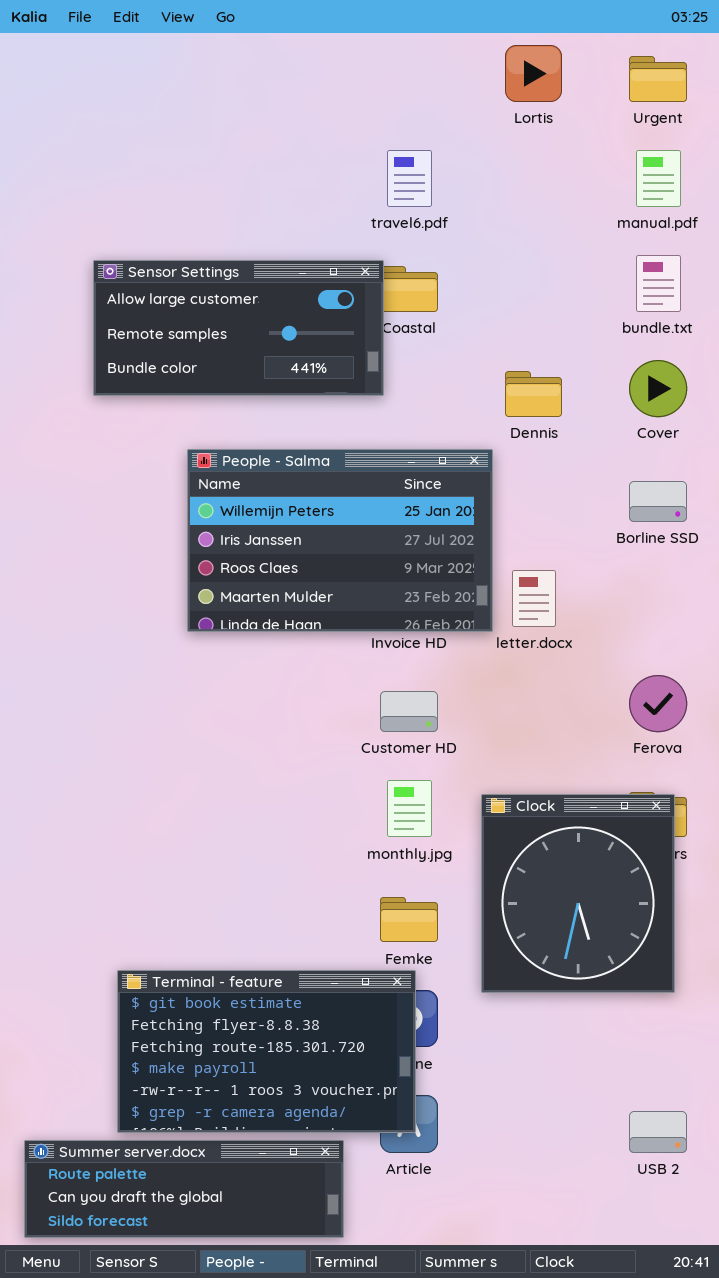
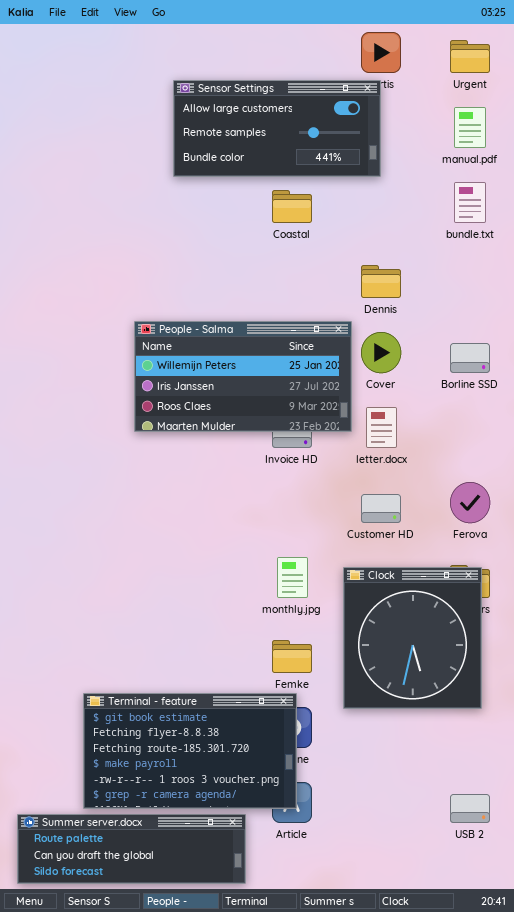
Sensor Settings: [93,260,384,396] -> [173,80,381,177], moved
Cover: [629,360,687,417] -> [361,332,401,373], moved
People - Salma: [187,449,493,632] -> [134,321,352,432], resized
Customer HD: [380,691,438,732] -> [361,494,401,523], moved

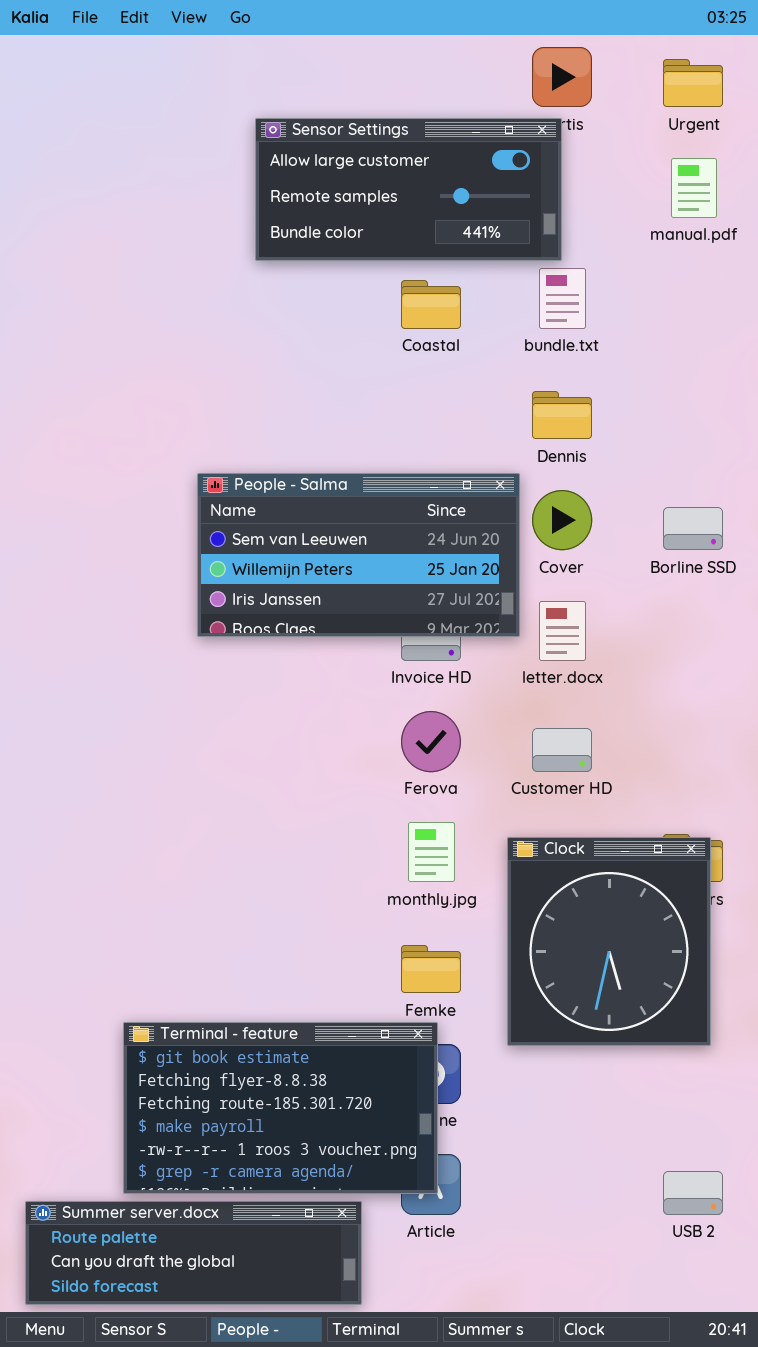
bundle.txt: [454,182,486,223] -> [539,268,586,329], moved
People - Salma: [134,321,352,432] -> [197,473,520,637], scrolled up 1 row
Ferova: [450,482,490,523] -> [401,711,461,772], moved

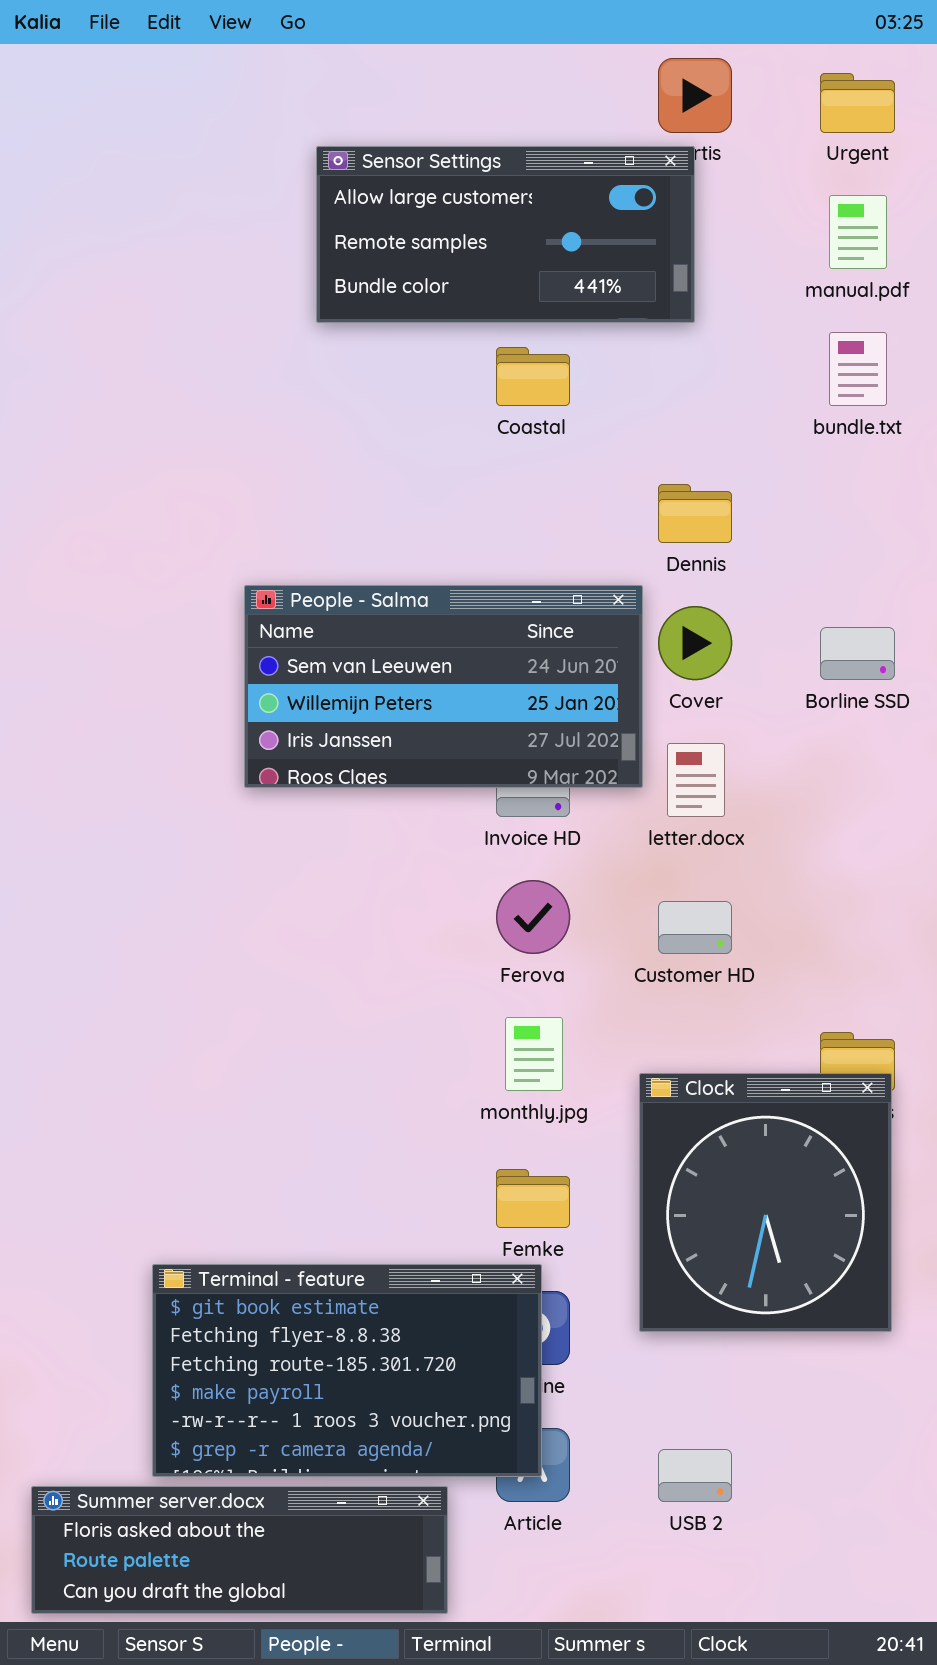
bundle.txt: [539,268,586,329] -> [829,332,887,406], moved
Clock: [507,837,711,1046] -> [639,1073,892,1332], moved
USB 2: [663,1171,723,1215] -> [658,1449,732,1502], moved
Summer server.docx: [25,1201,362,1305] -> [31,1486,448,1614], scrolled up 1 row

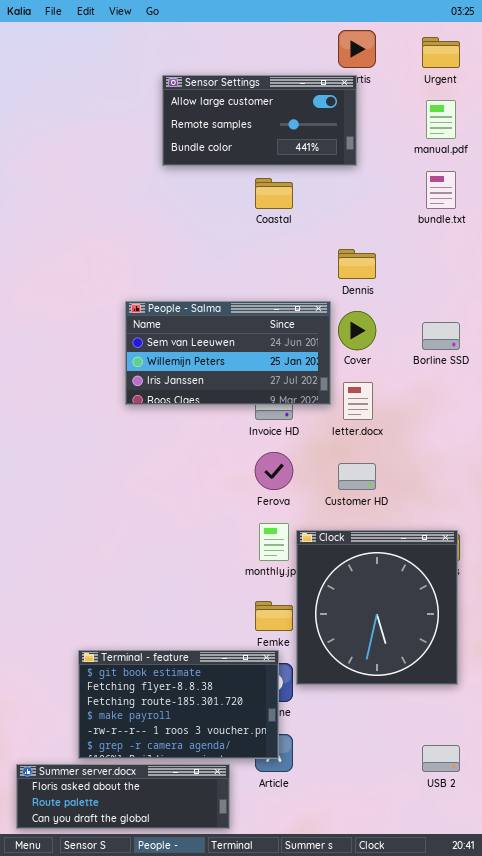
Clock: [639,1073,892,1332] -> [296,530,458,685], resized
USB 2: [658,1449,732,1502] -> [422,745,460,772], moved

